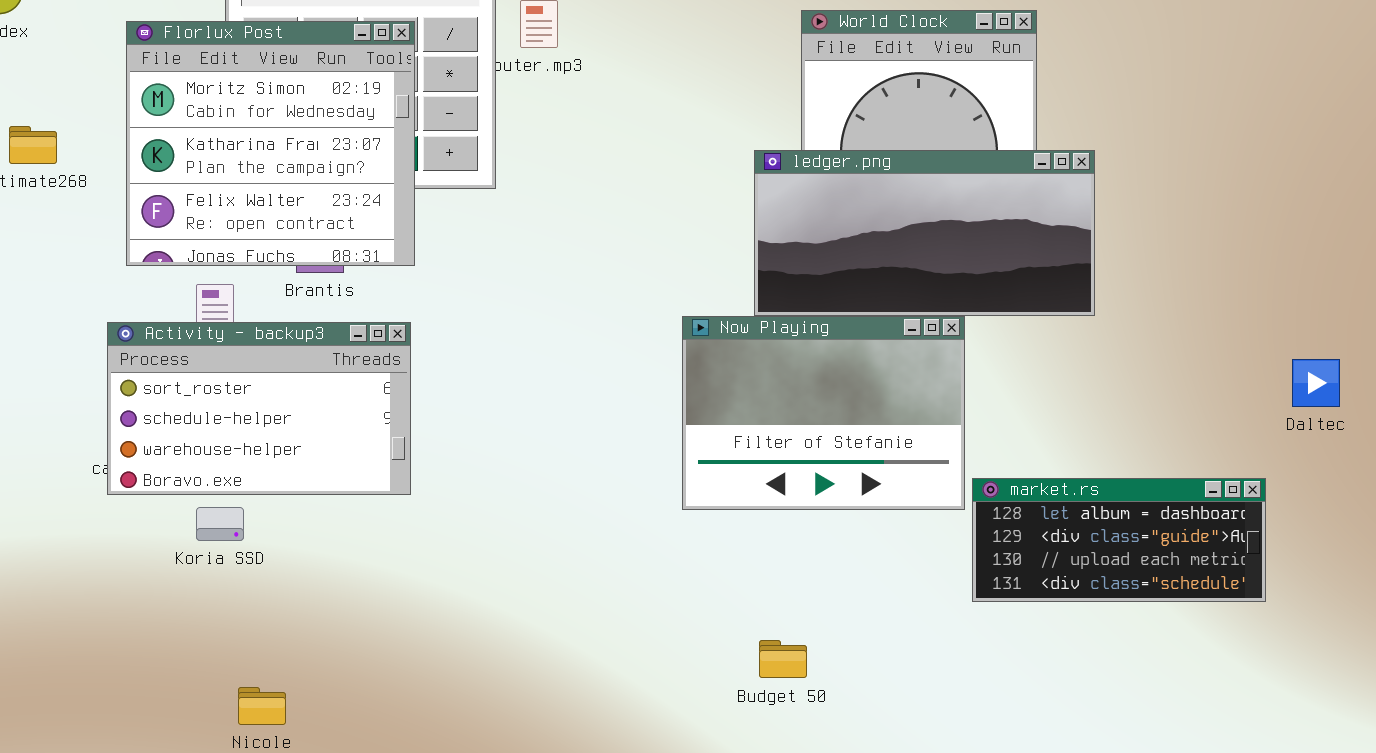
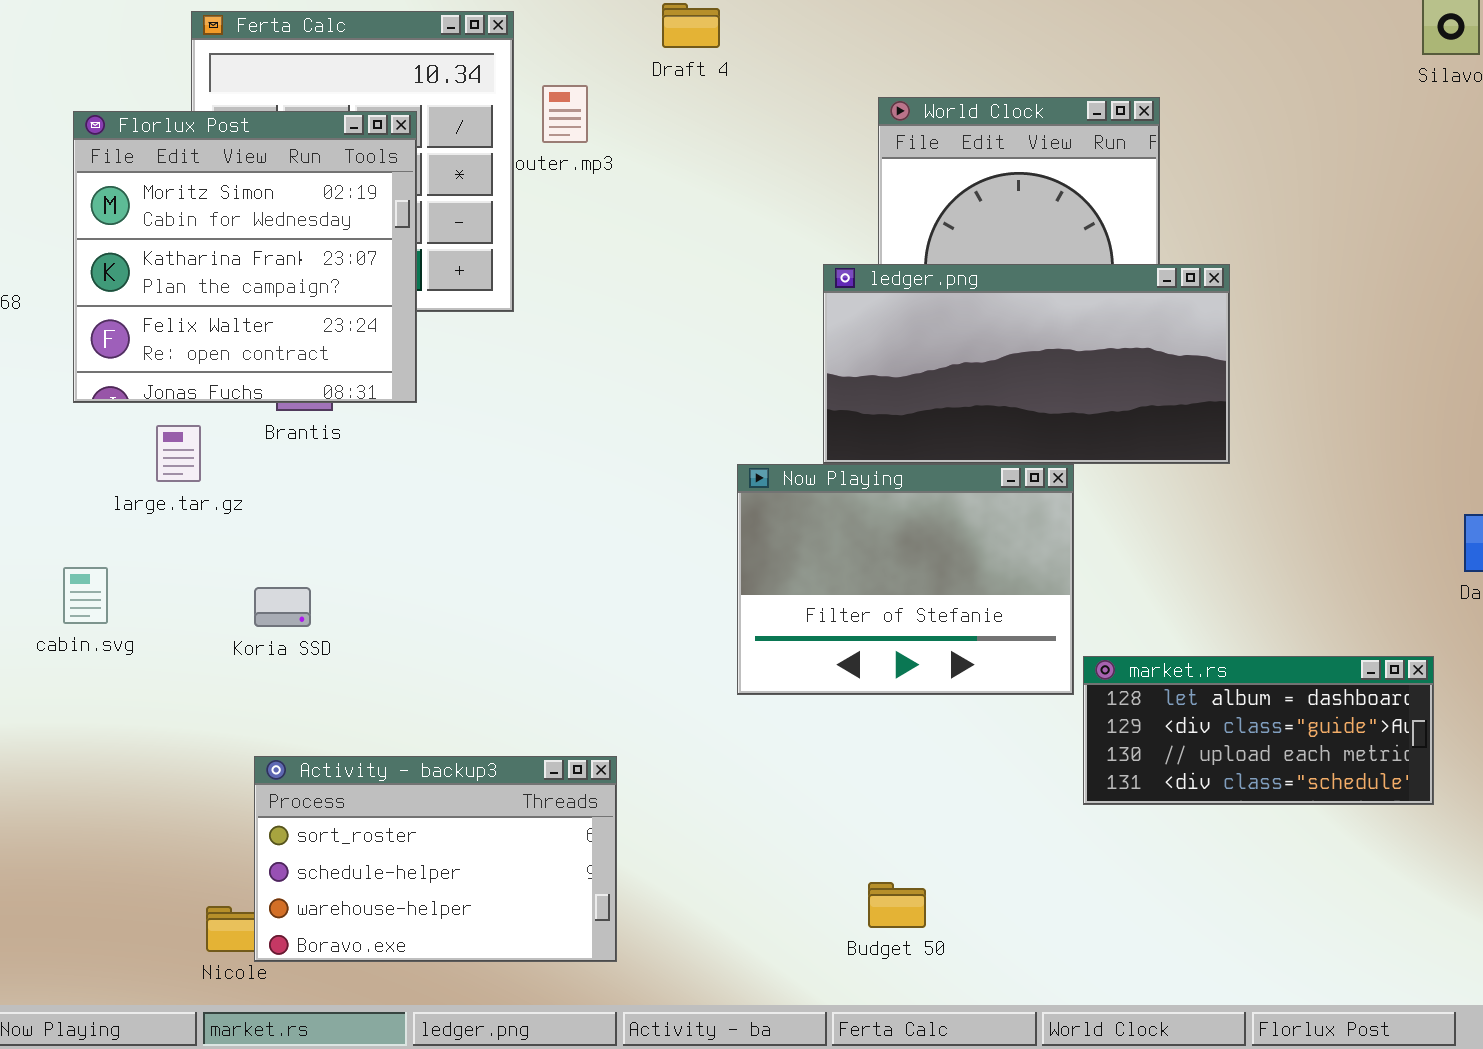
Activity - backup3: [107,322,411,495] -> [254,756,617,962], moved
Koria SSD: [196,507,244,541] -> [254,587,311,627], moved
Budget 50: [759,640,807,678] -> [868,882,926,928], moved

